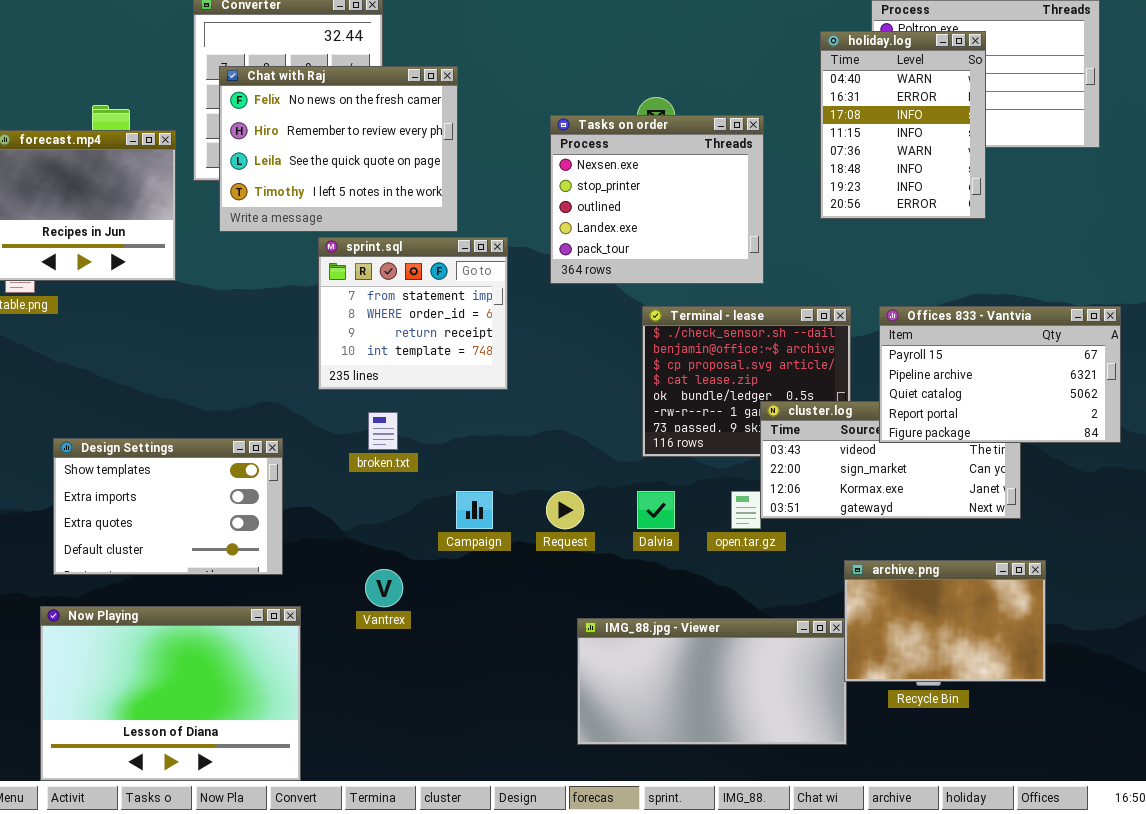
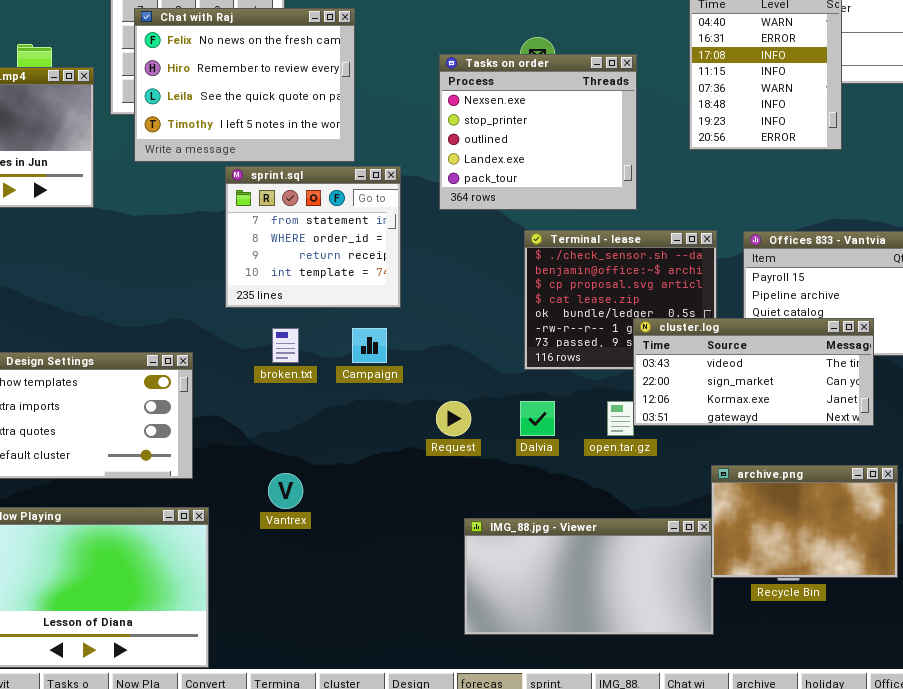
cluster.log: [760,401,1021,519] -> [633,318,874,426], raised
Campaign: [456,491,493,529] -> [352,328,387,363], moved

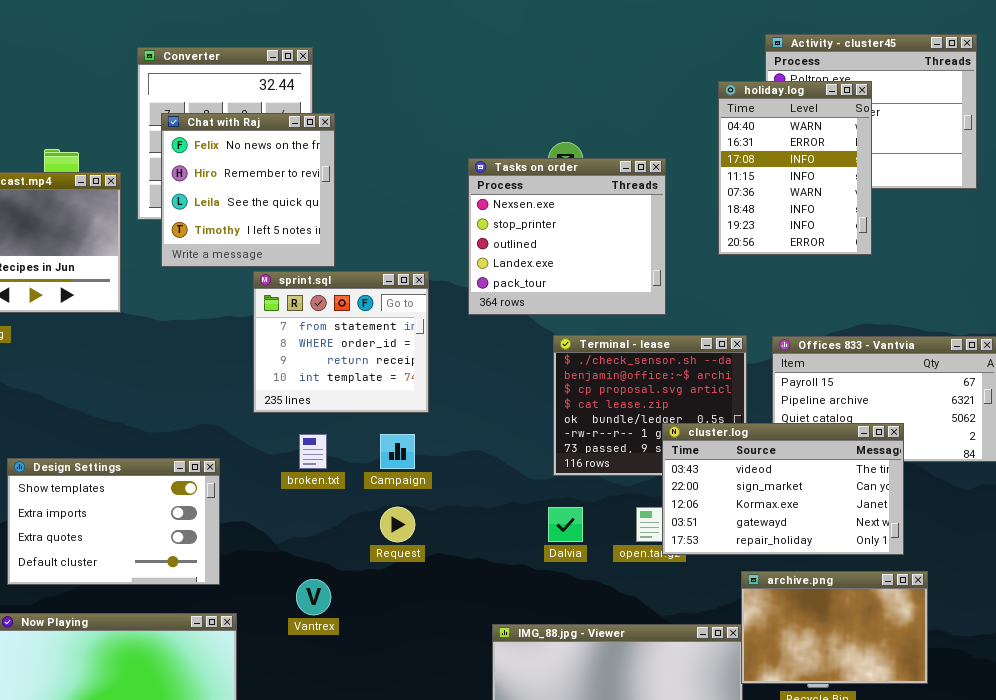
Chat with Raj: [134,8,355,162] -> [161,113,335,267], resized
cluster.log: [633,318,874,426] -> [662,423,904,555], resized
Request: [436,401,471,436] -> [380,507,415,542], moved

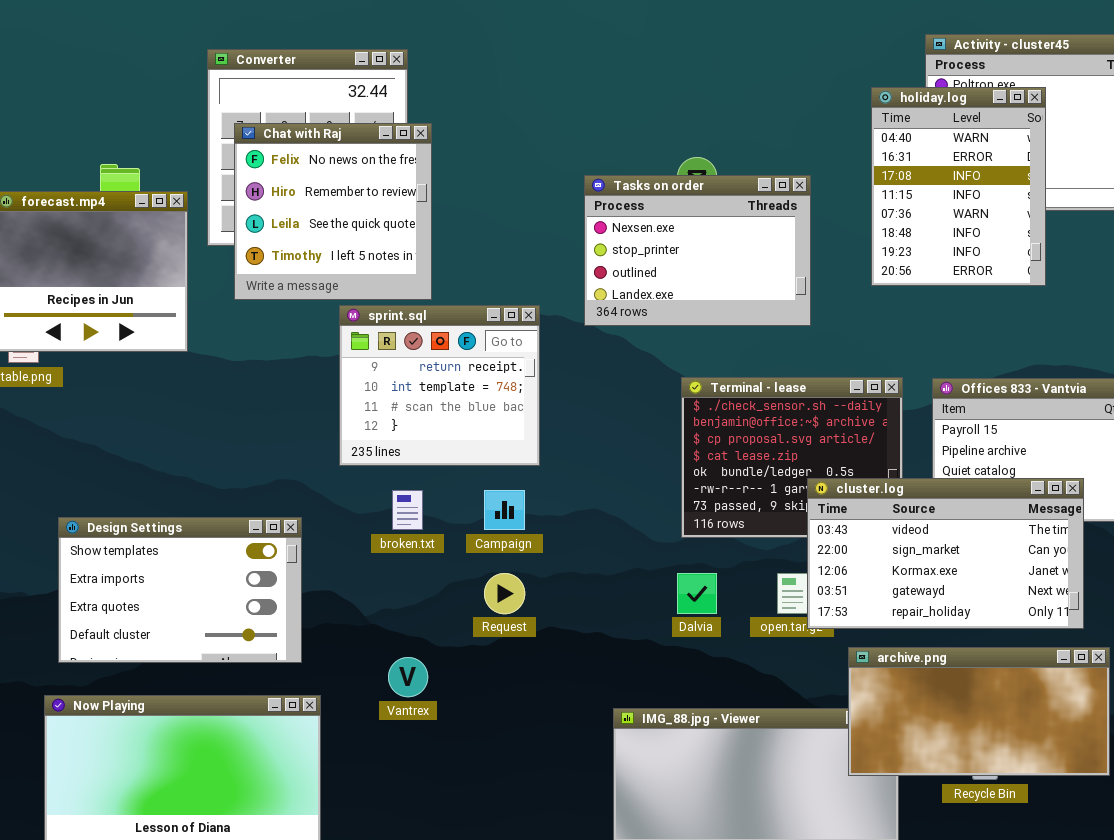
Tasks on order: [468,158,666,315] -> [584,175,811,326], resized
sprint.sql: [253,271,429,413] -> [339,305,540,466], scrolled down 2 rows
archive.png: [741,571,928,684] -> [848,647,1110,776], resized

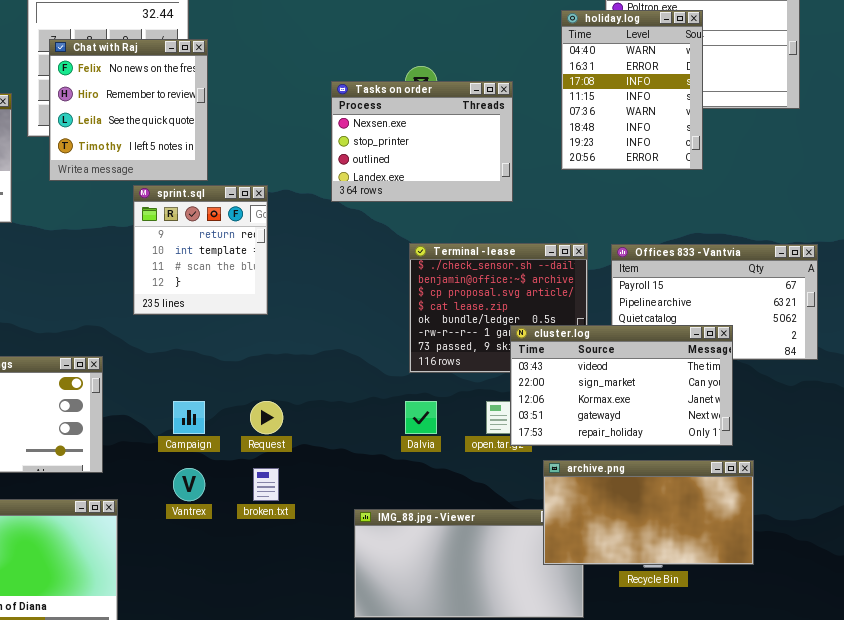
sprint.sql: [339,305,540,466] -> [133,185,268,315], resized
broken.txt: [392,490,423,530] -> [253,468,279,501], moved
Campaign: [484,490,525,530] -> [173,401,205,434], moved

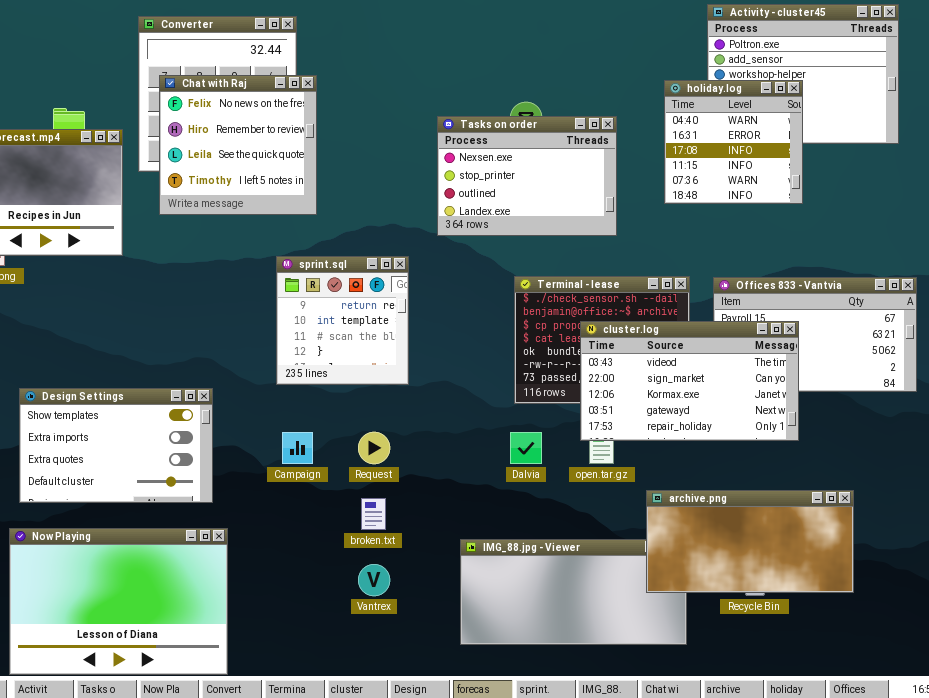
holiday.log: [561,10,703,170] -> [664,80,803,204], resized
sprint.sql: [133,185,268,315] -> [276,256,409,385], moved
cluster.log: [510,325,733,446] -> [580,321,799,441], moved
Vantrex: [173,468,205,501] -> [358,564,390,596], moved

